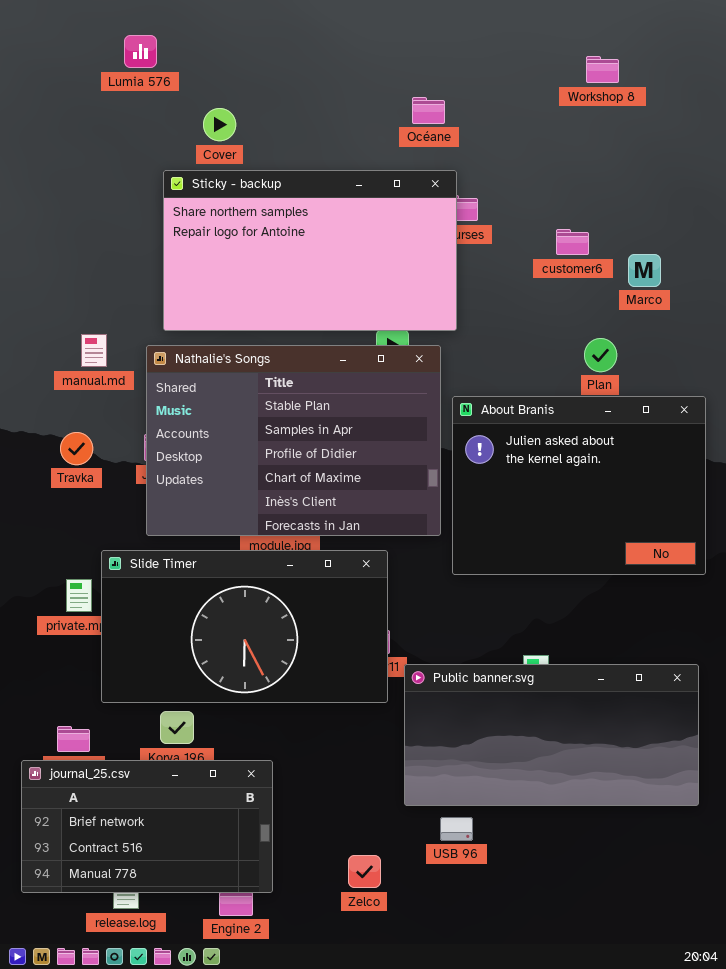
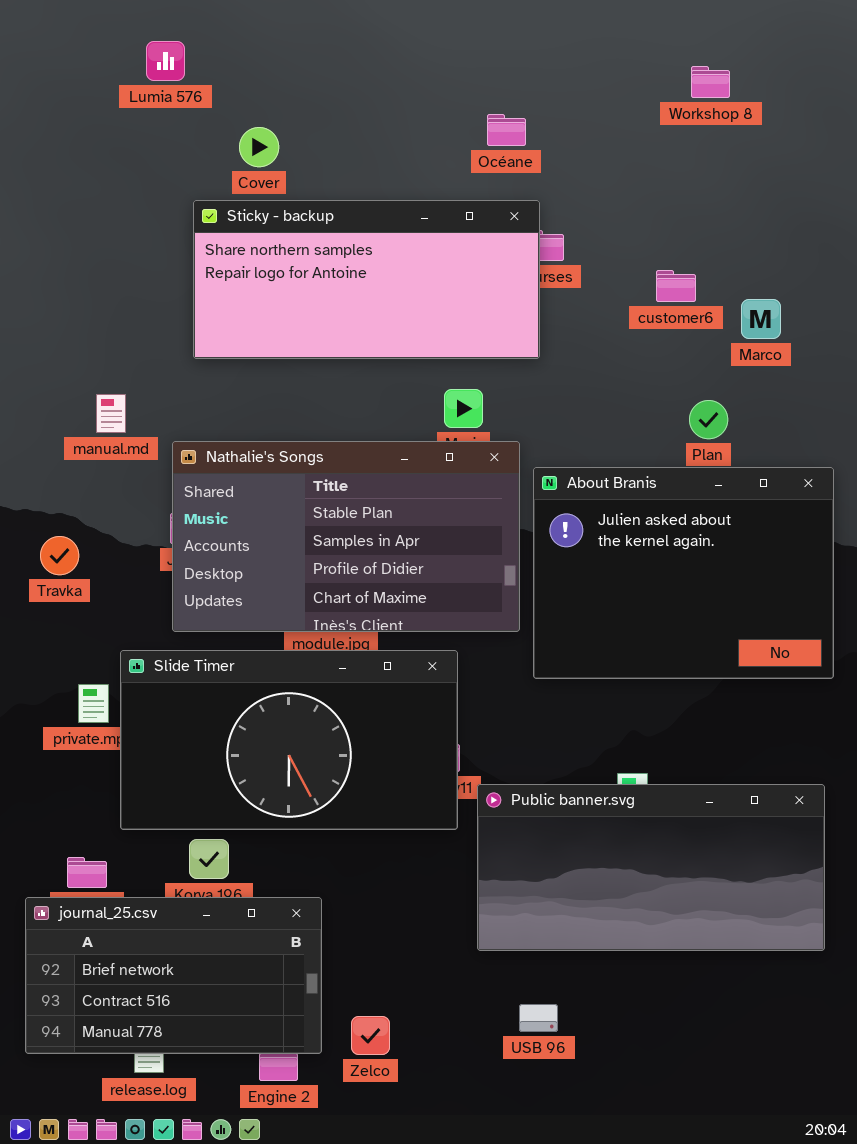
Sticky - backup: [163,170,457,331] -> [193,200,540,359], resized
Nathalie's Songs: [146,345,441,536] -> [172,441,520,632], resized
Travka: [60,432,93,465] -> [40,536,79,575], moved
USB 96: [440,817,473,841] -> [519,1004,558,1032], moved
Zelco: [348,855,381,888] -> [351,1016,390,1055], moved

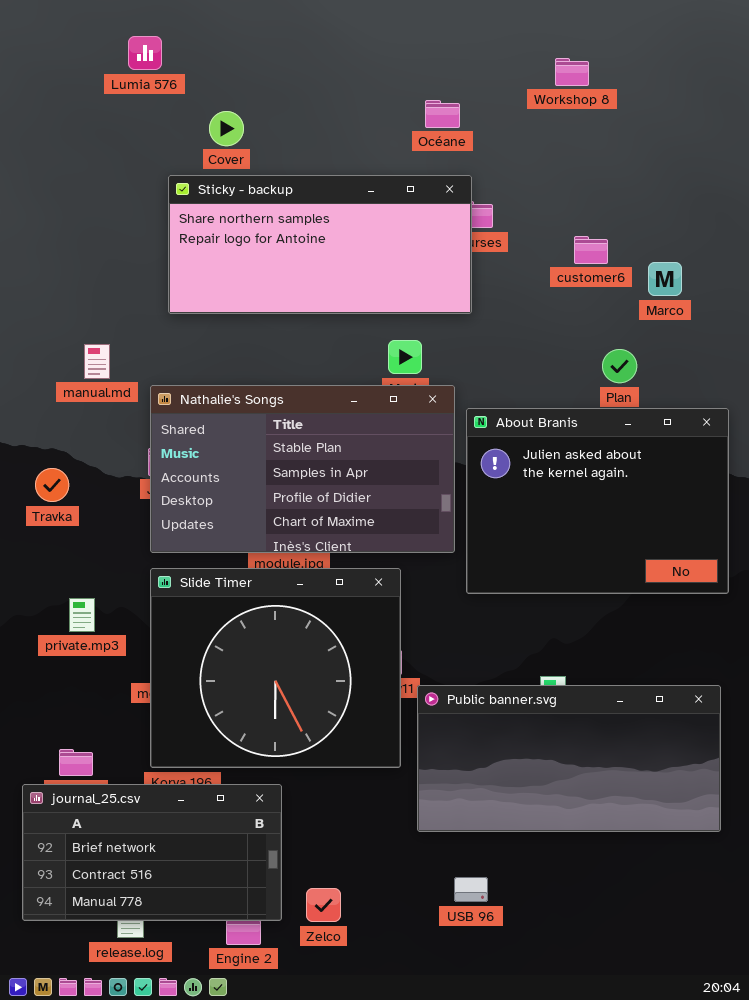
Workshop 8: [691,66,730,98] -> [555,58,589,86], moved
Slide Timer: [120,650,458,830] -> [150,568,401,768], resized

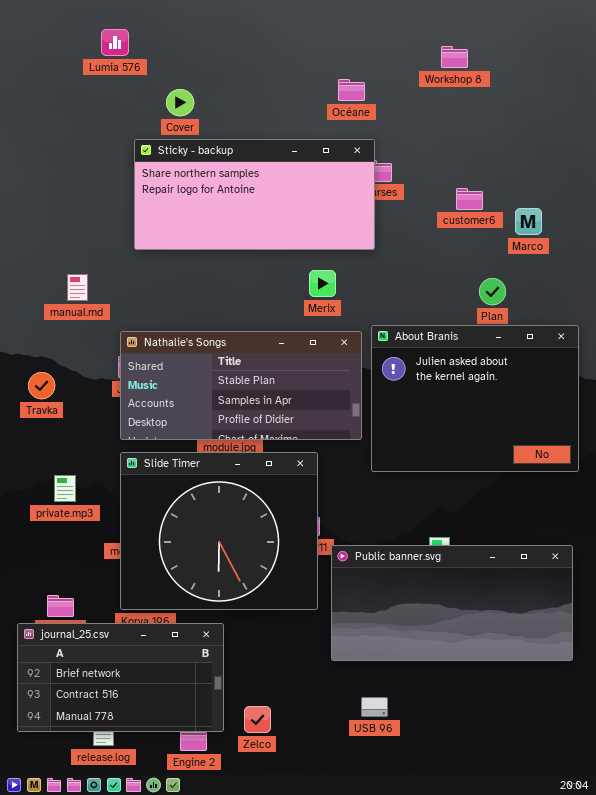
Nathalie's Songs: [150,385,455,553] -> [120,331,362,440], resized

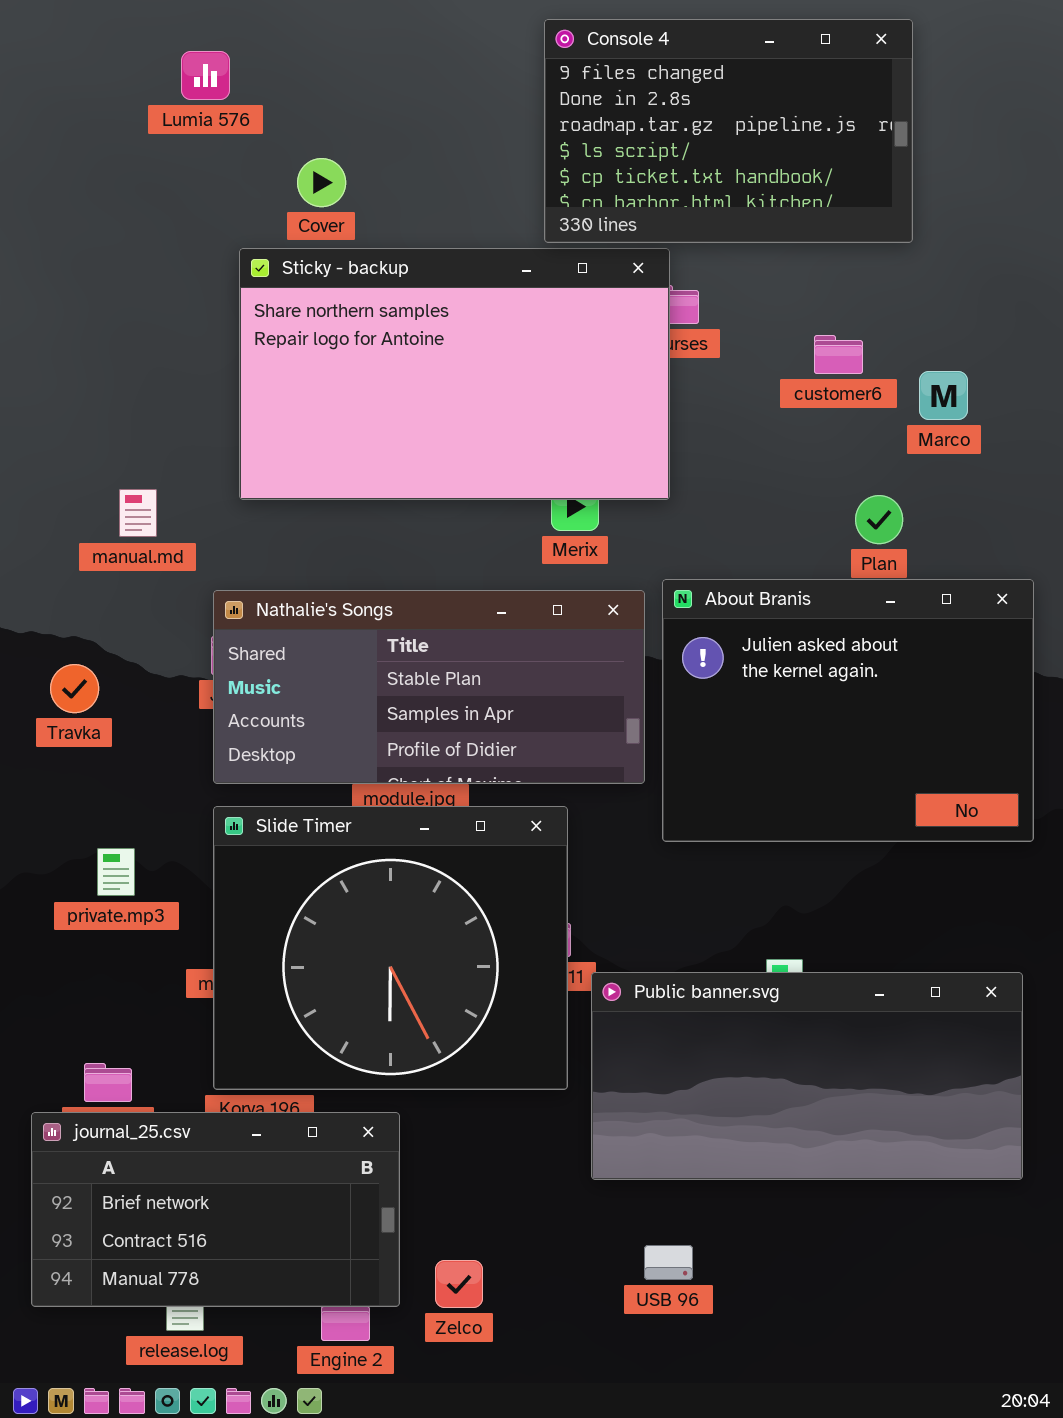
Console 4: none -> [544,19,913,243], opened
Sticky - backup: [134,139,375,250] -> [239,248,670,500], resized

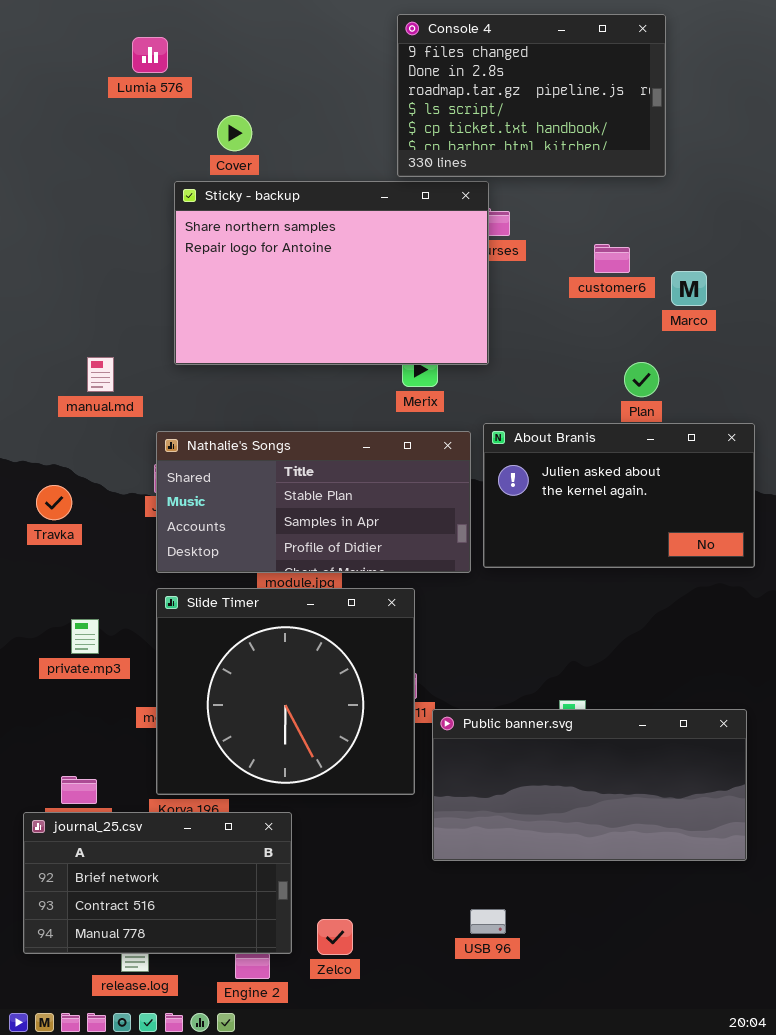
About Branis: [662,579,1034,842] -> [483,423,755,568], resized

